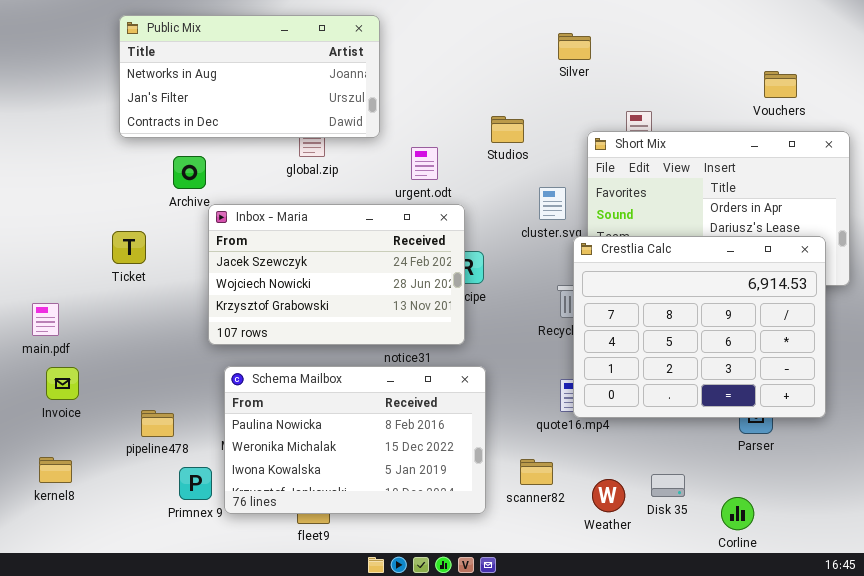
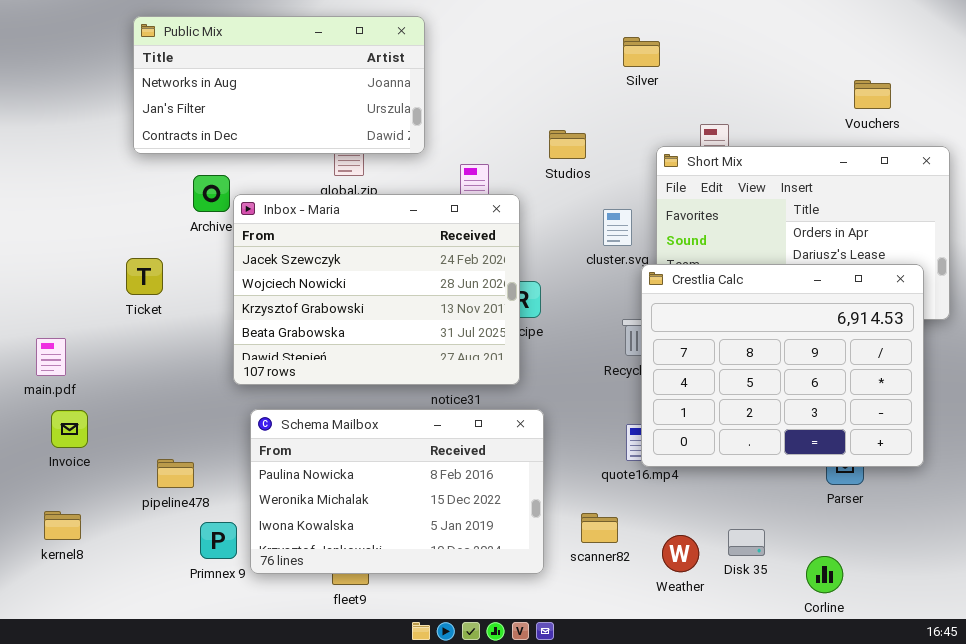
Inbox - Maria: [208,204,465,345] -> [233,194,520,385], resized

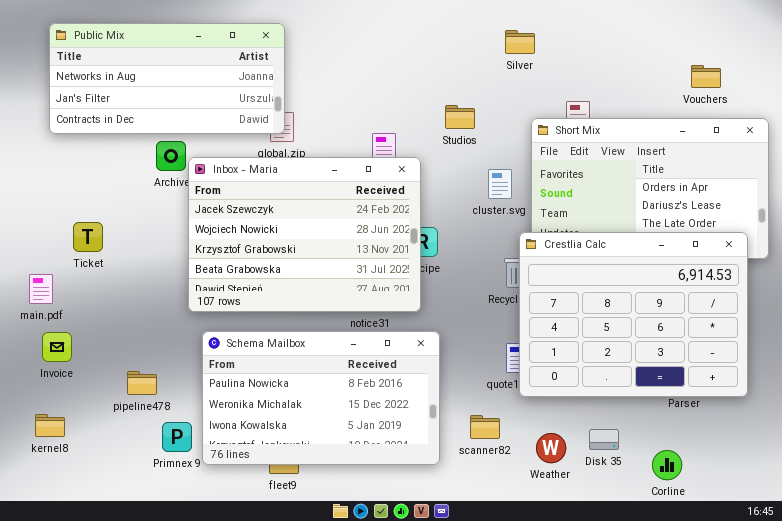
Public Mix: [133,16,425,154] -> [49,23,285,134], moved
Ticket: [126,258,163,295] -> [73,222,103,252], moved
Crestlia Calc: [641,264,924,467] -> [519,232,748,397], moved

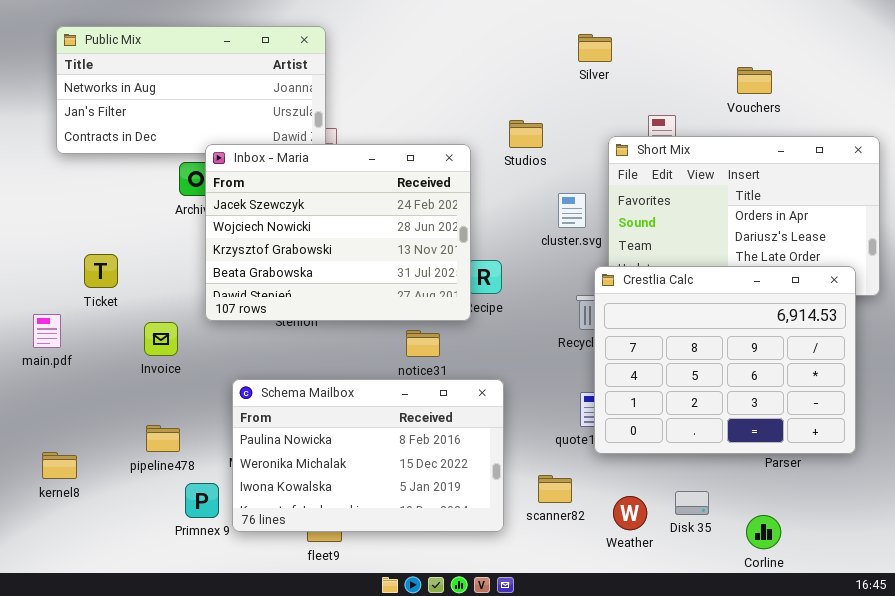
Vouchers: [691,65,721,88] -> [737,67,772,94], moved
Inbox - Maria: [188,157,421,312] -> [205,144,471,321], moved
Invoice: [42,332,72,362] -> [144,322,178,356], moved
kernel8: [35,414,65,437] -> [42,452,77,479], moved

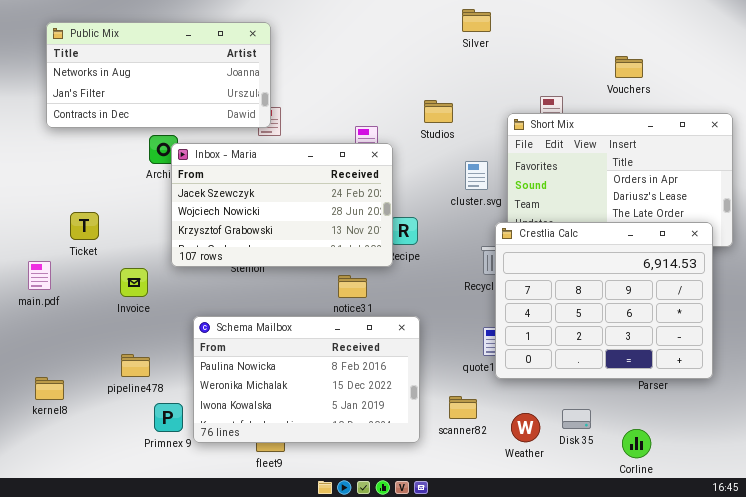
Silver: [578,34,612,62] -> [462,9,491,32], moved
Inbox - Maria: [205,144,471,321] -> [171,143,393,267], resized

